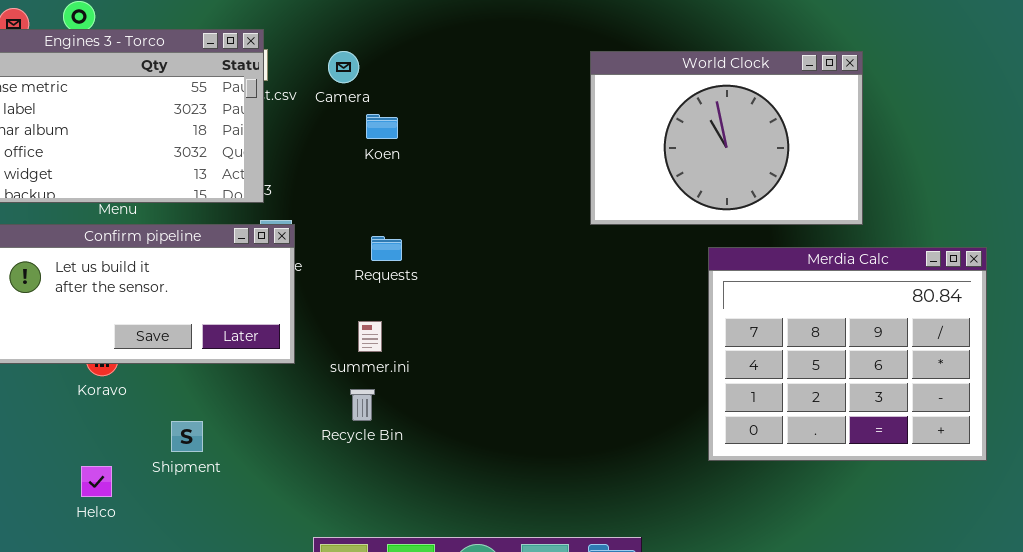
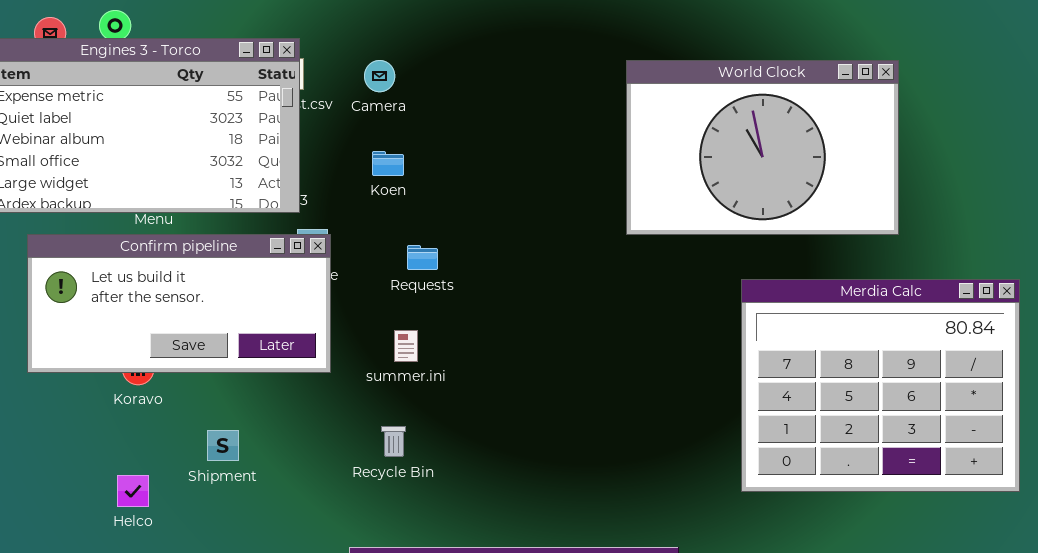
Koen: [366,114,398,139] -> [372,151,404,176], moved
Merdia Calc: [708,247,987,461] -> [741,279,1020,492], moved
Recycle Bin: [350,389,375,421] -> [381,426,406,457], moved

